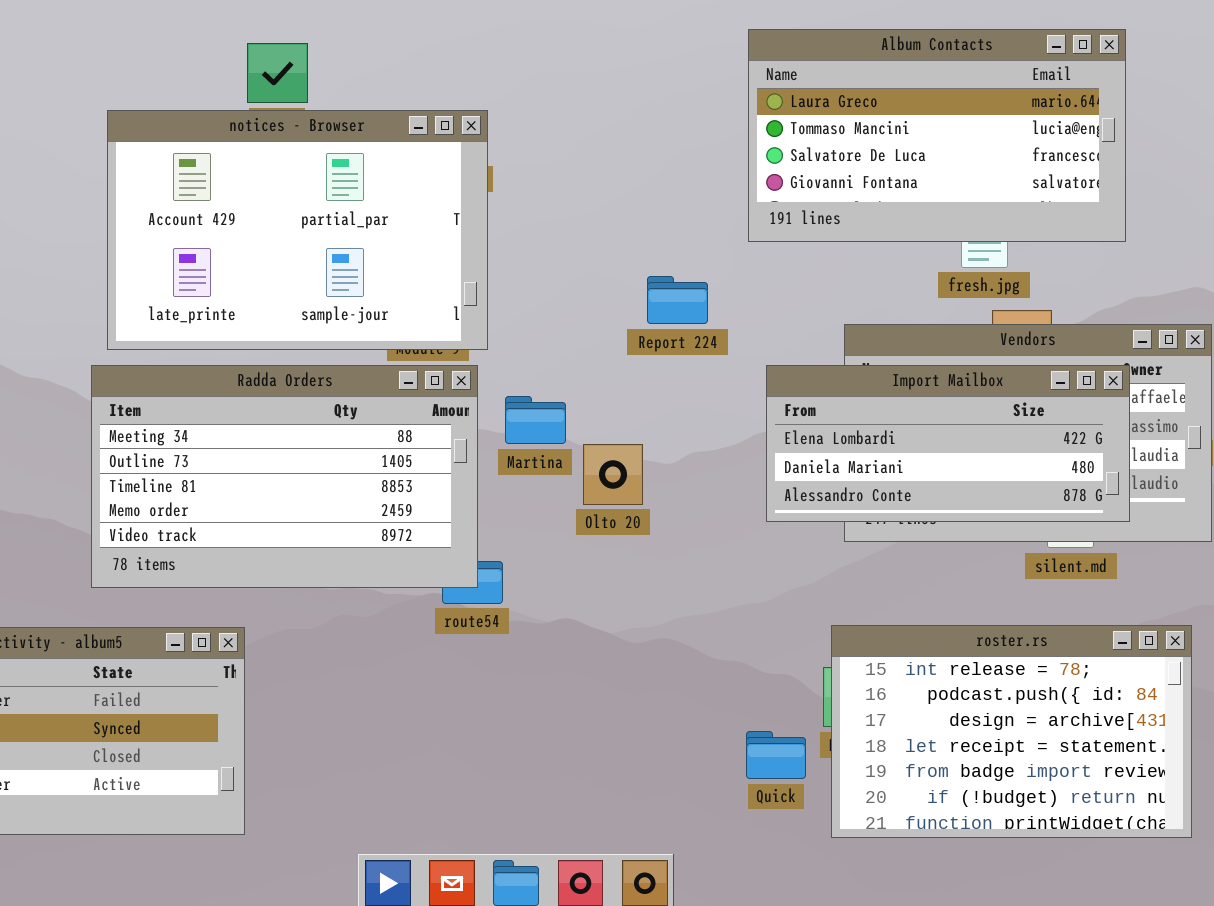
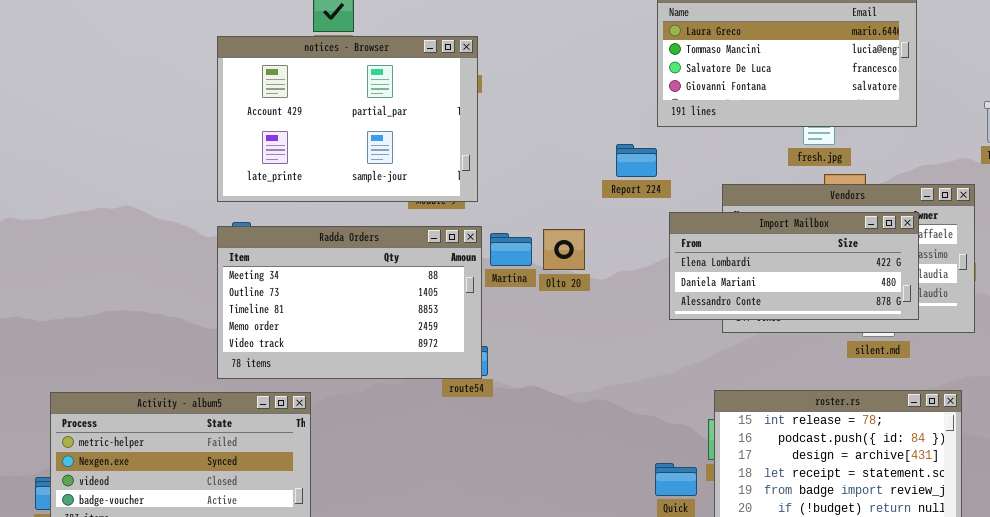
Report 224: [647,276,708,324] -> [616,144,657,177], moved
Radda Orders: [91,365,478,588] -> [217,226,482,379], moved
Olto 20: [583,444,643,505] -> [543,229,585,270], moved

